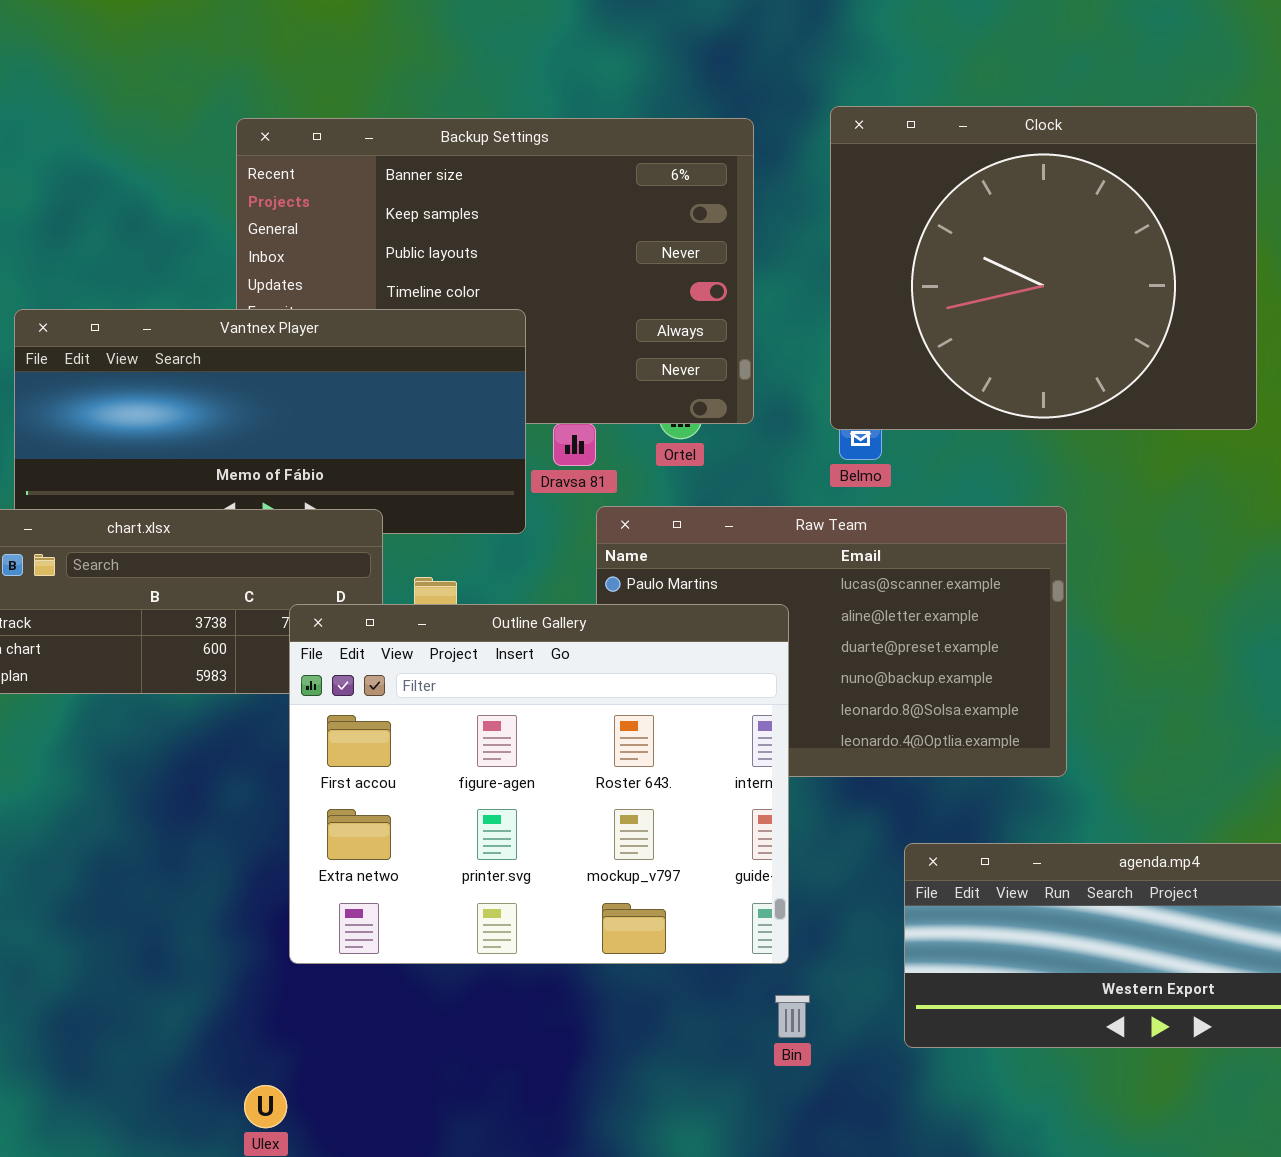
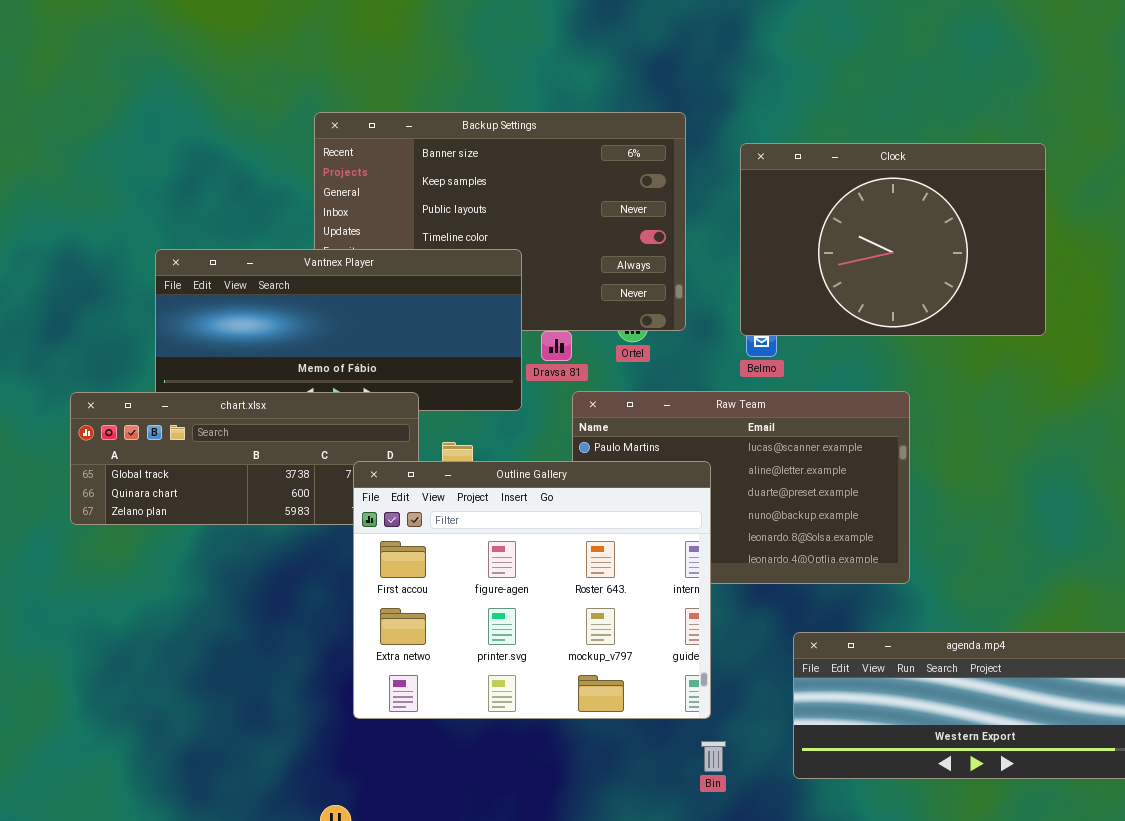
Clock: [830,106,1257,430] -> [740,143,1046,336], resized

